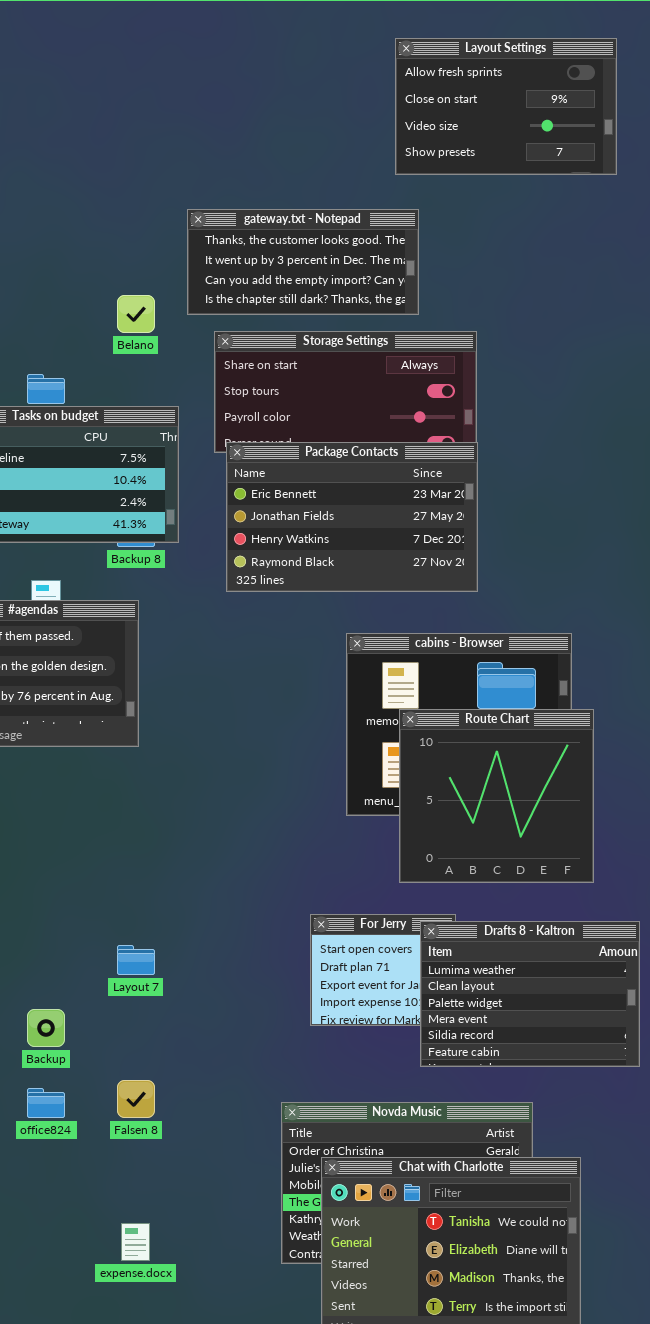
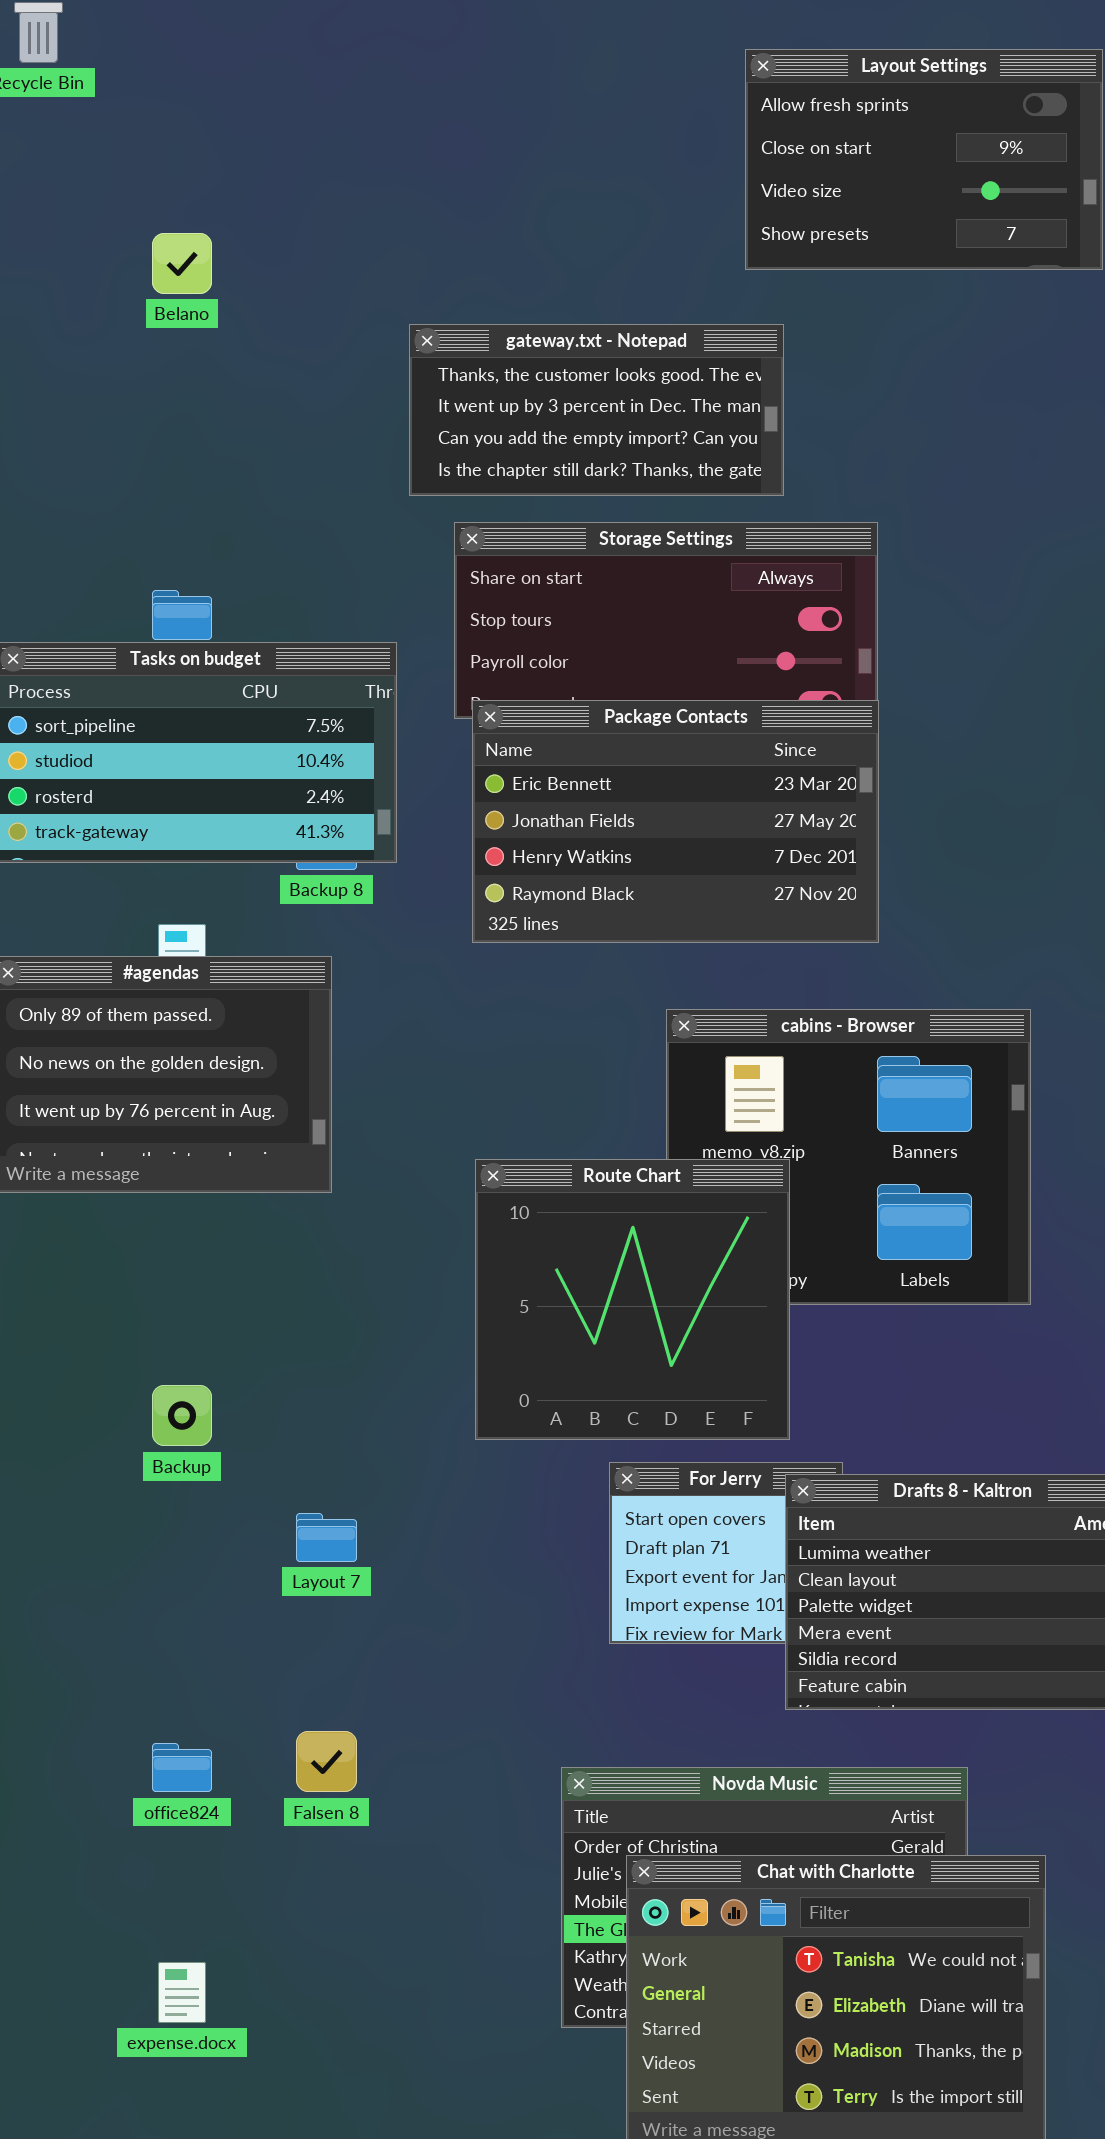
Belano: [117,295,155,333] -> [152,233,212,294], moved
Route Chart: [399,709,594,883] -> [475,1159,790,1440], moved
Backup: [27,1009,65,1047] -> [152,1385,212,1446], moved
expense.docx: [121,1223,150,1261] -> [158,1962,206,2023], moved

